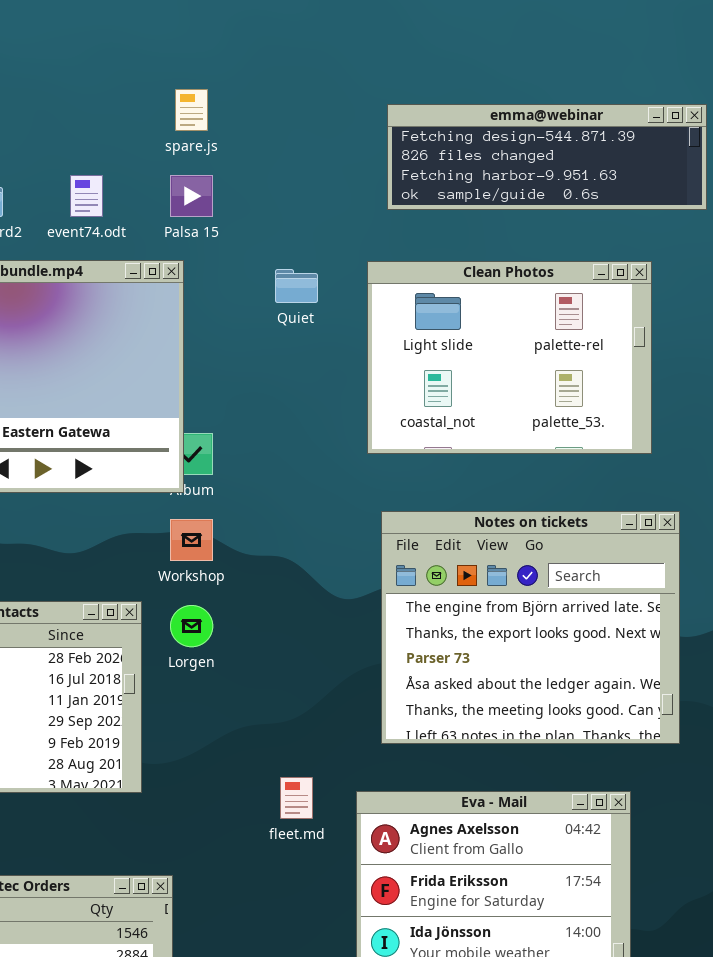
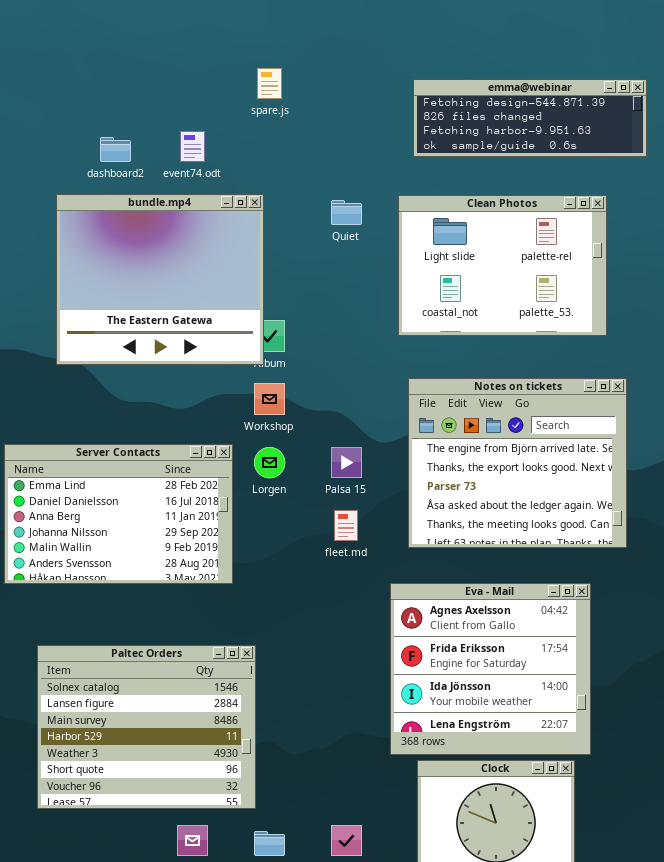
Palsa 15: [170,175,213,217] -> [331,447,362,478], moved
fleet.md: [280,777,313,819] -> [334,510,358,541], moved

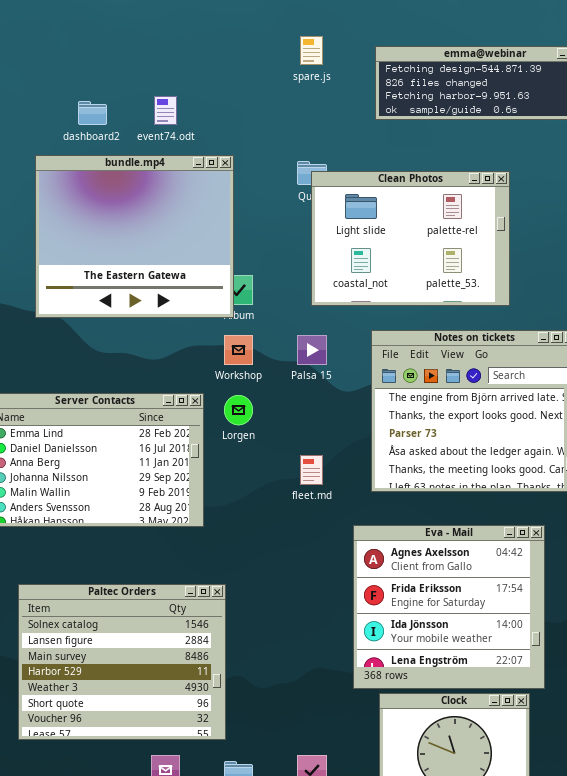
spare.js: [257,68,282,99] -> [300,36,323,65], moved
Clean Photos: [398,195,607,336] -> [311,171,510,306], moved
Palsa 15: [331,447,362,478] -> [297,335,327,365], moved

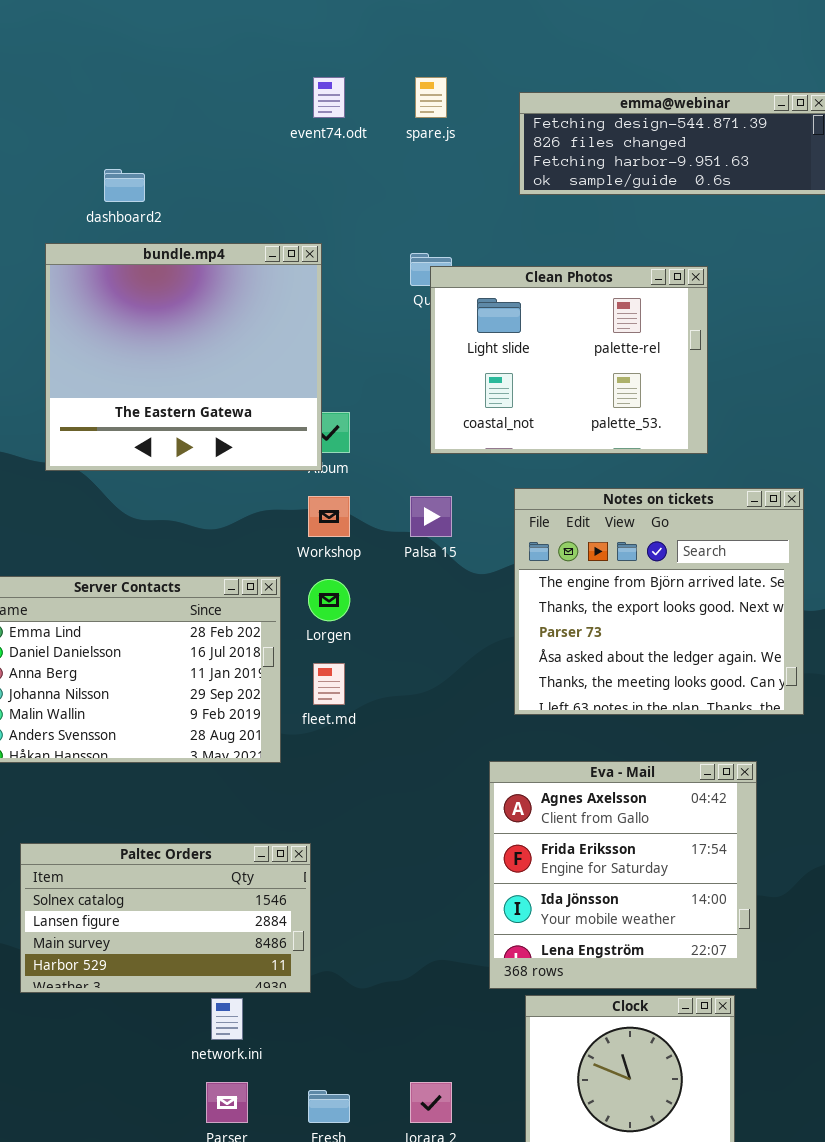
event74.odt: [154,96,177,125] -> [313,77,345,118], moved
fleet.md: [300,455,323,485] -> [313,663,345,705], moved
Paltec Orders: [18,584,226,740] -> [20,843,311,993], resized

